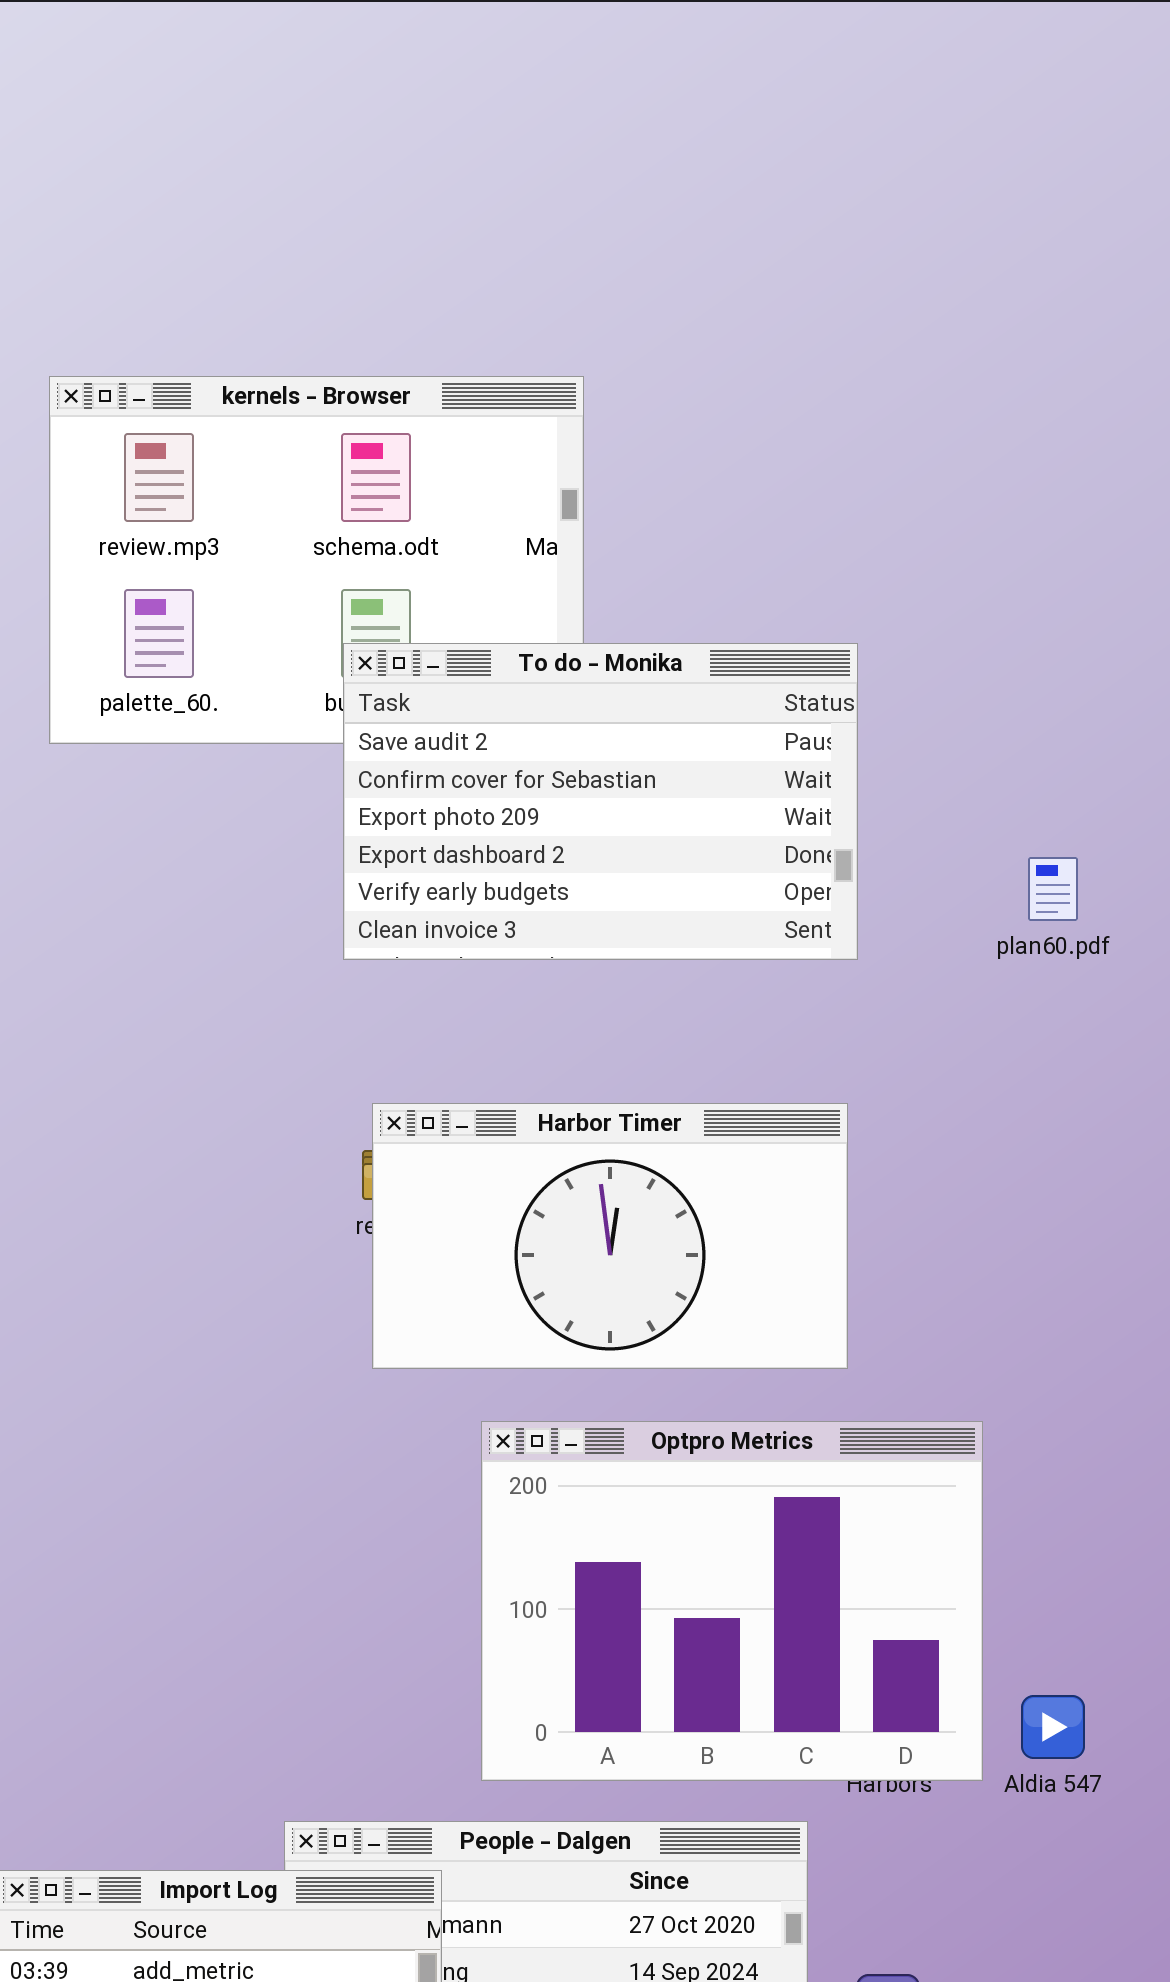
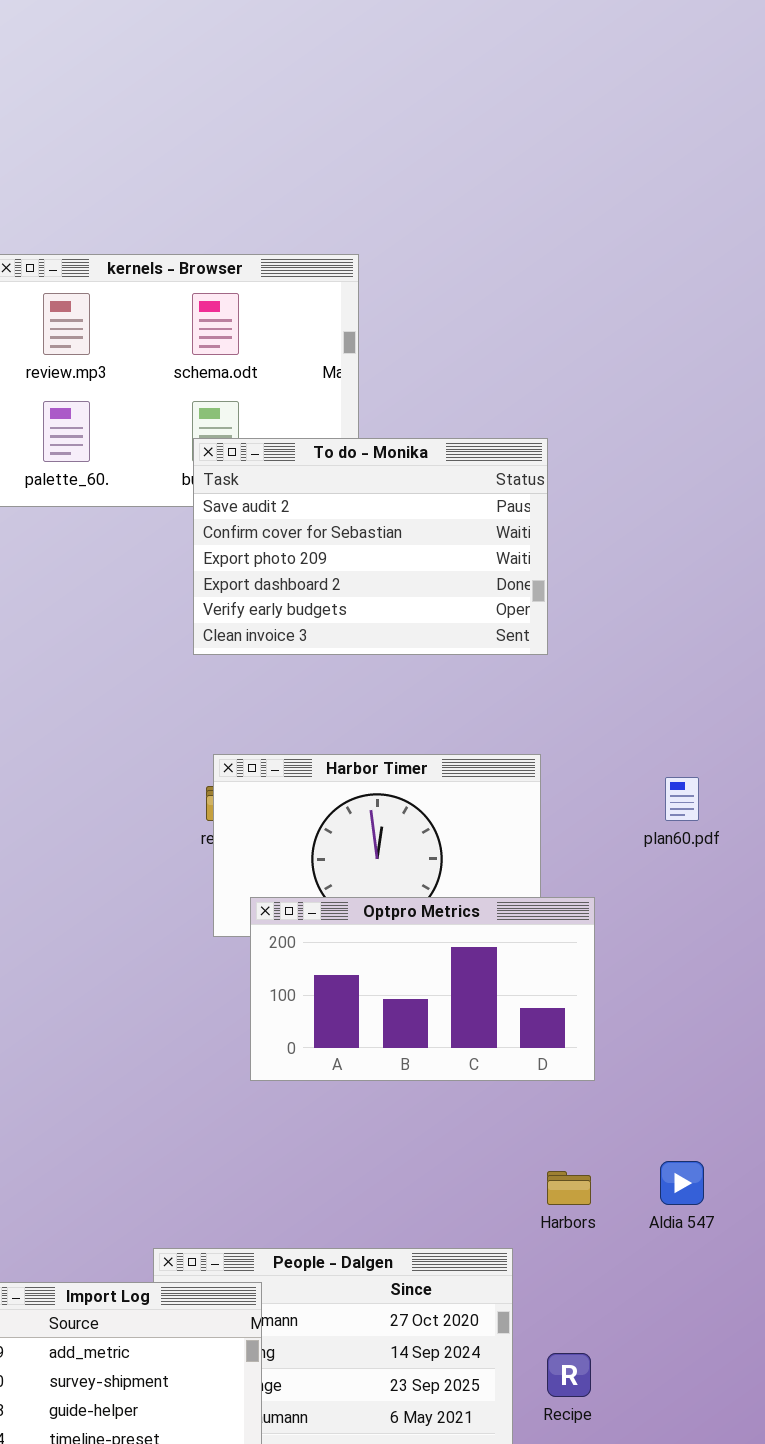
plan60.pdf: [1028,857,1078,921] -> [665,777,699,821], moved
Optpro Metrics: [481,1421,983,1781] -> [250,897,595,1081], moved, resized

